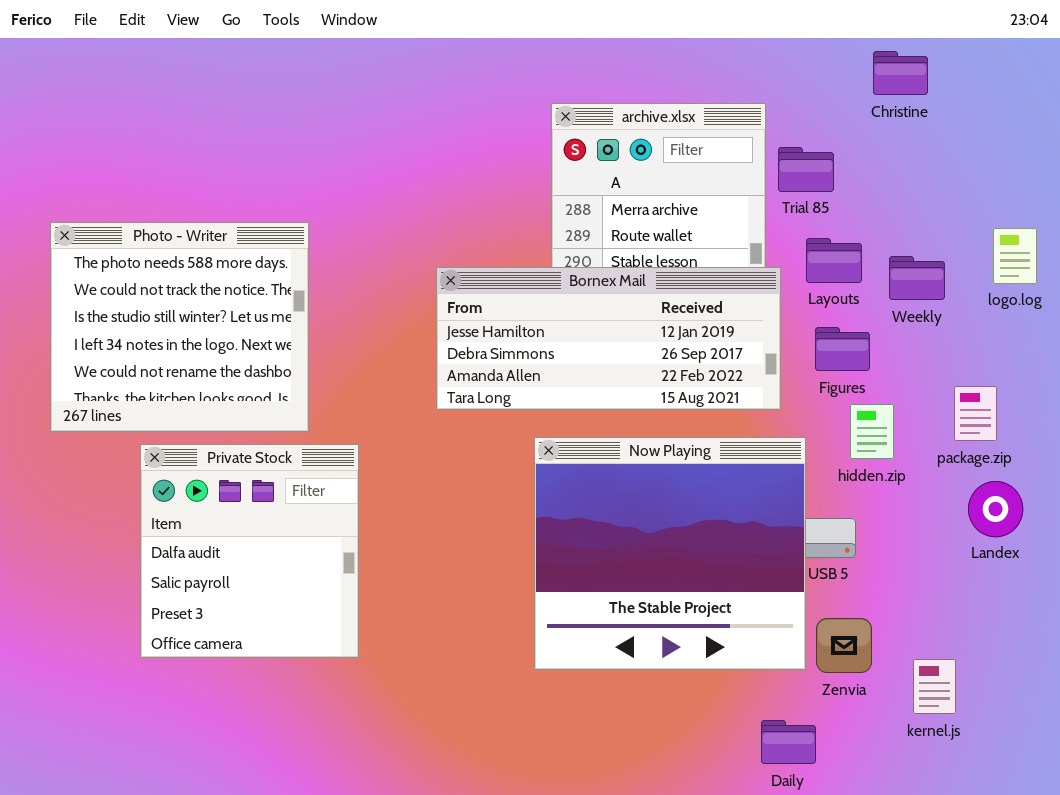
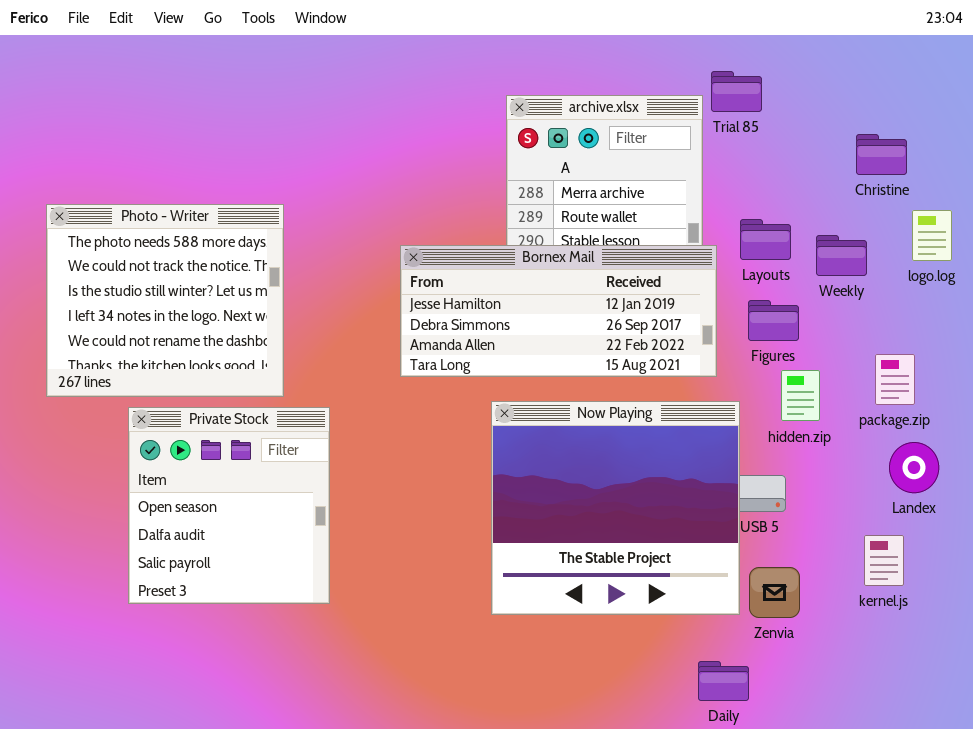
Christine: [873,51,928,95] -> [856,134,907,175], moved
Trial 85: [778,147,834,192] -> [711,71,762,112], moved
Private Stock: [140,444,359,658] -> [128,407,330,604], scrolled up 1 row
kernel.js: [913,659,956,714] -> [864,535,904,586], moved

